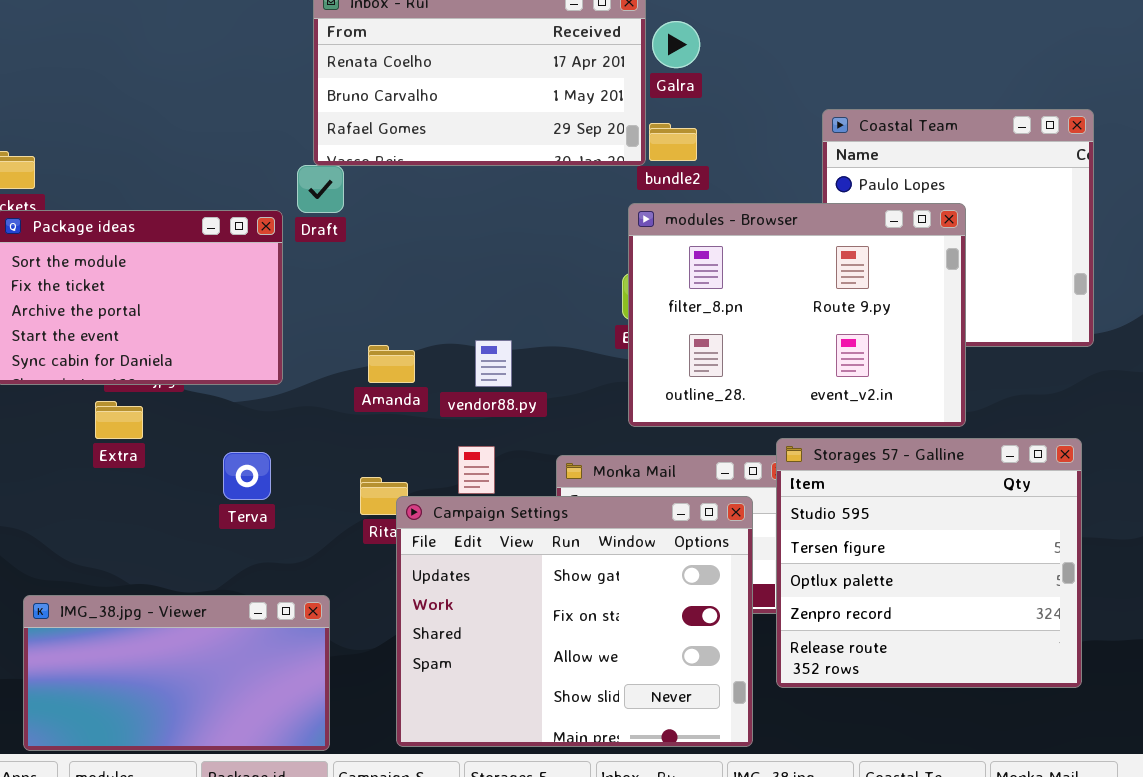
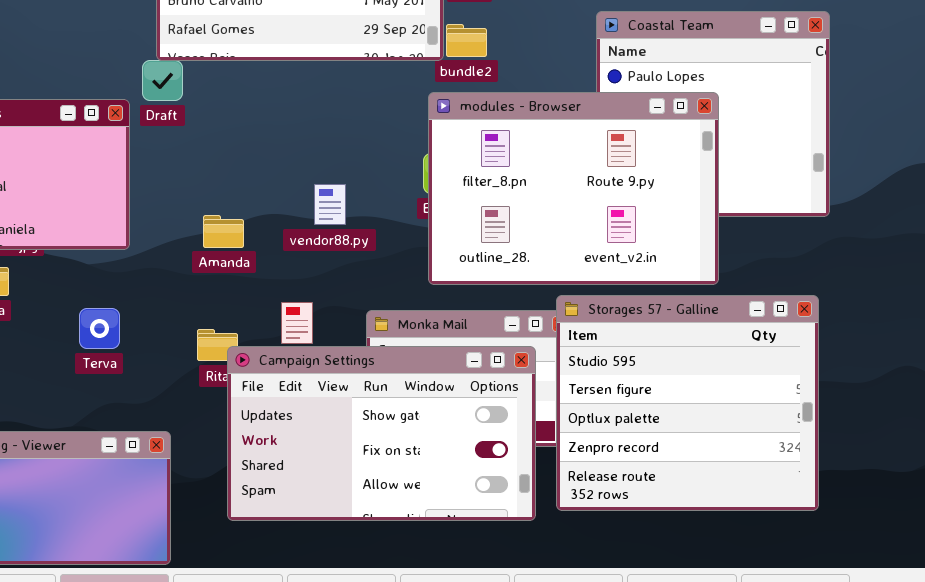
vendor88.py: [475,340,512,387] -> [314,184,346,225], moved
Campaign Settings: [396,496,753,747] -> [227,346,536,521], resized

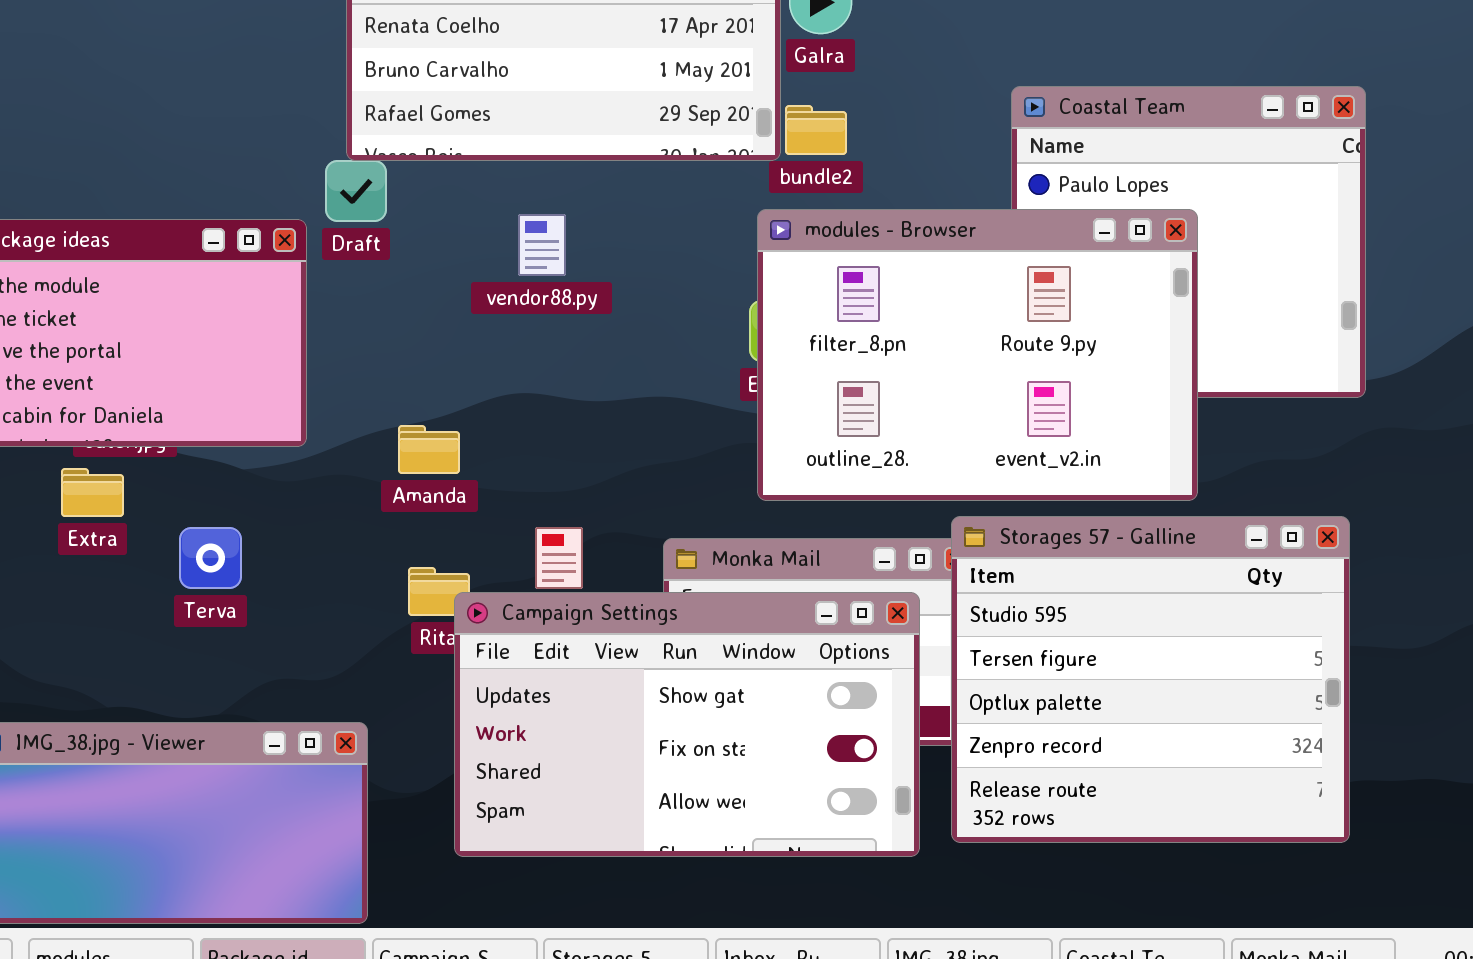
vendor88.py: [314,184,346,225] -> [518,214,566,276], moved
Amanda: [203,215,244,248] -> [398,425,460,474], moved
Terva: [79,308,120,349] -> [179,527,242,589], moved

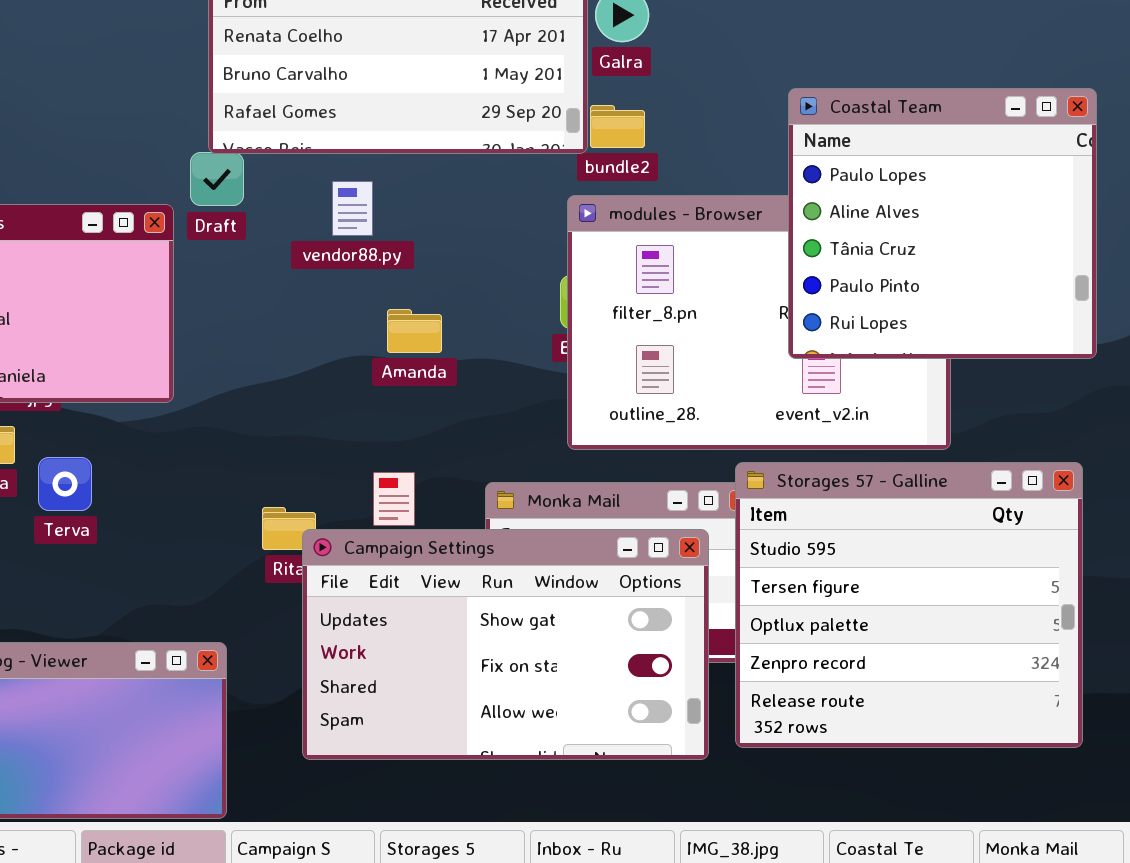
Coastal Team: [1011,86,1366,398] -> [788,88,1097,359], raised
vendor88.py: [518,214,566,276] -> [332,181,373,236], moved
Amanda: [398,425,460,474] -> [387,309,442,353], moved
Terva: [179,527,242,589] -> [38,457,92,511], moved

